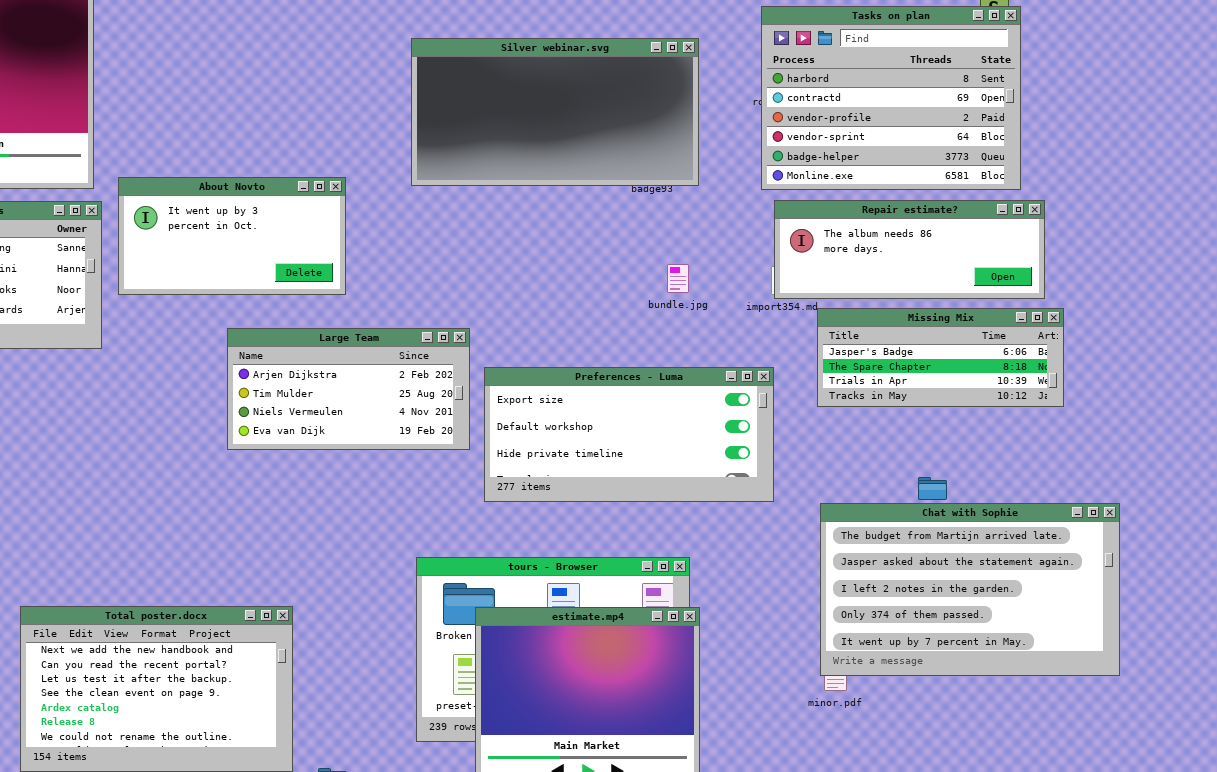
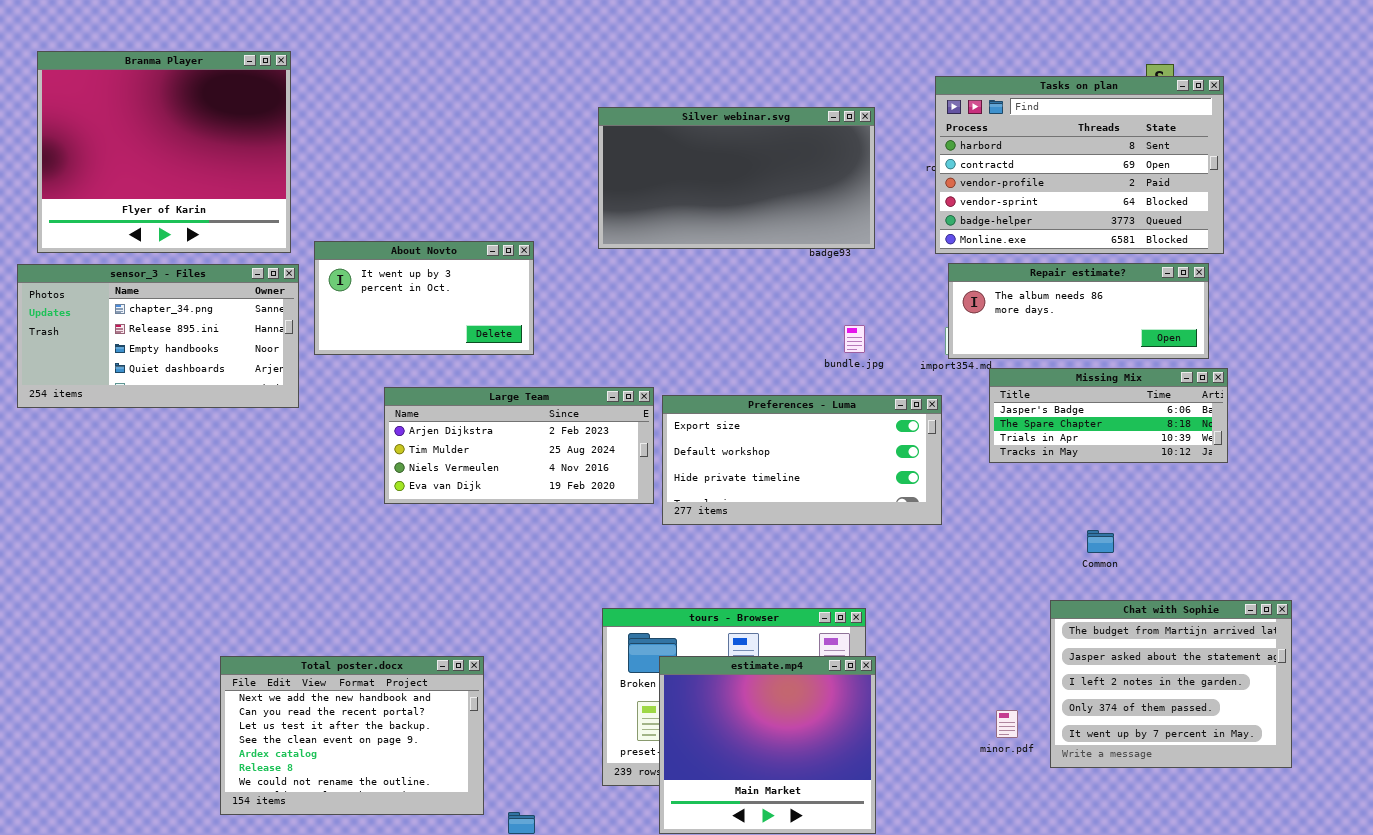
Tasks on plan: [761,6,1021,190] -> [935,76,1224,254], resized
Large Team: [227,328,470,450] -> [384,387,654,504], resized
Preferences - Luma: [484,367,774,502] -> [662,395,942,525], moved
Chat with Sophie: [820,503,1120,676] -> [1050,600,1292,768], moved, resized

